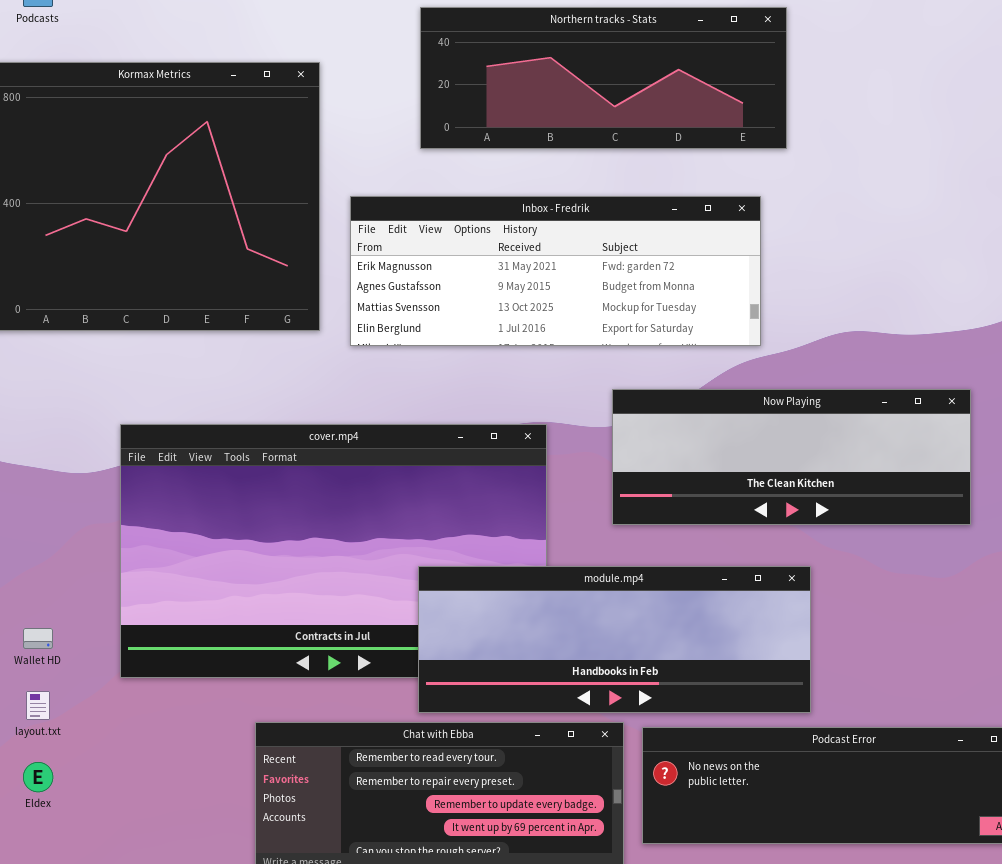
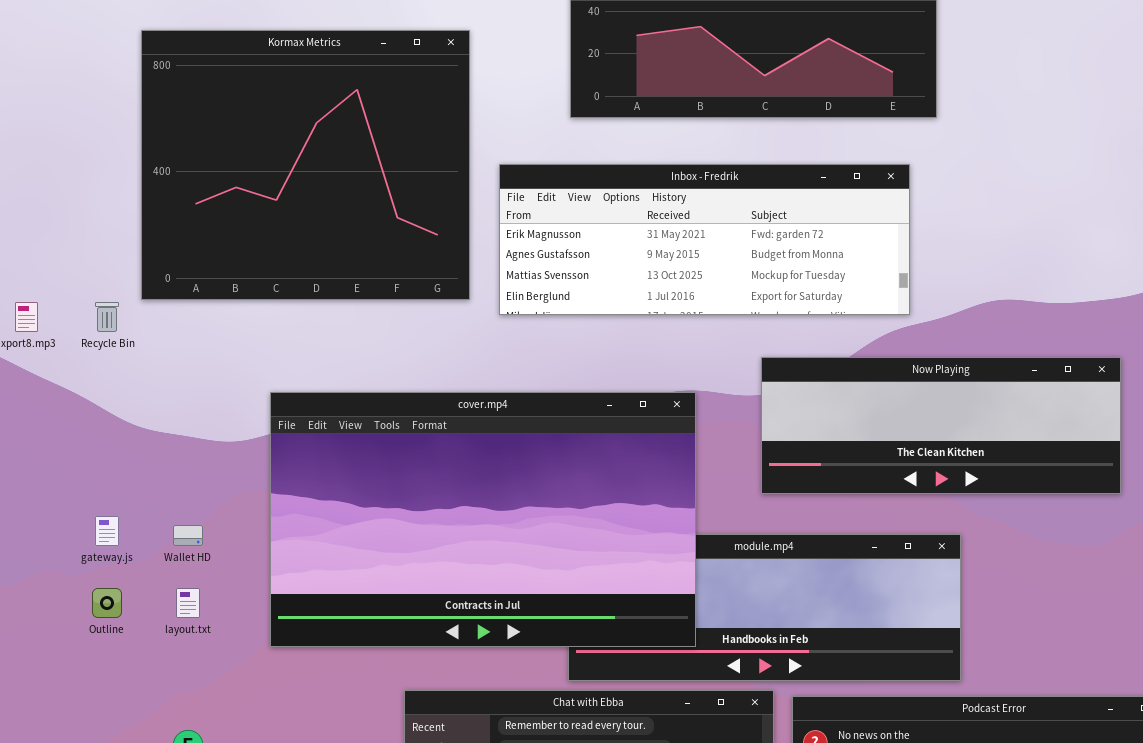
cover.mp4: [120,424,547,678] -> [270,392,696,647], raised
Wallet HD: [23,628,53,649] -> [173,525,203,546], moved
layout.txt: [26,691,50,720] -> [176,588,200,618], moved

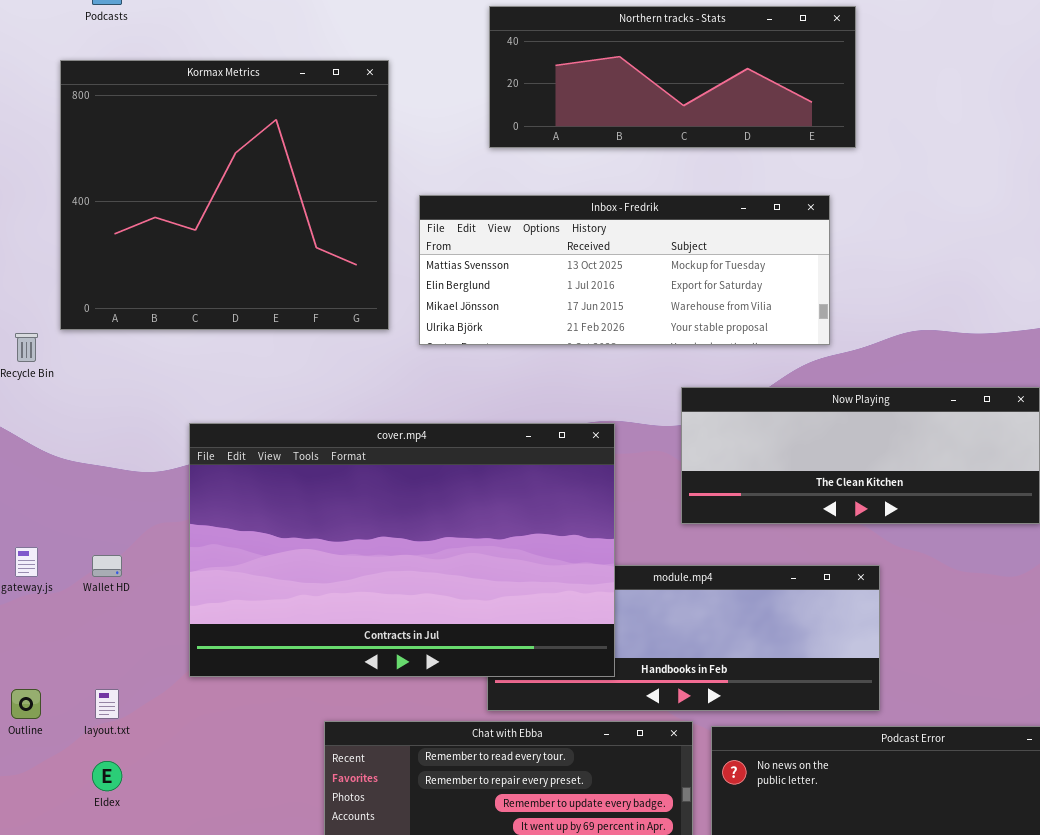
Inbox - Fredrik: [499,164,910,315] -> [419,195,830,345], scrolled down 2 rows
Outline: [92,588,122,618] -> [11,689,41,719], moved
layout.txt: [176,588,200,618] -> [95,689,119,719], moved

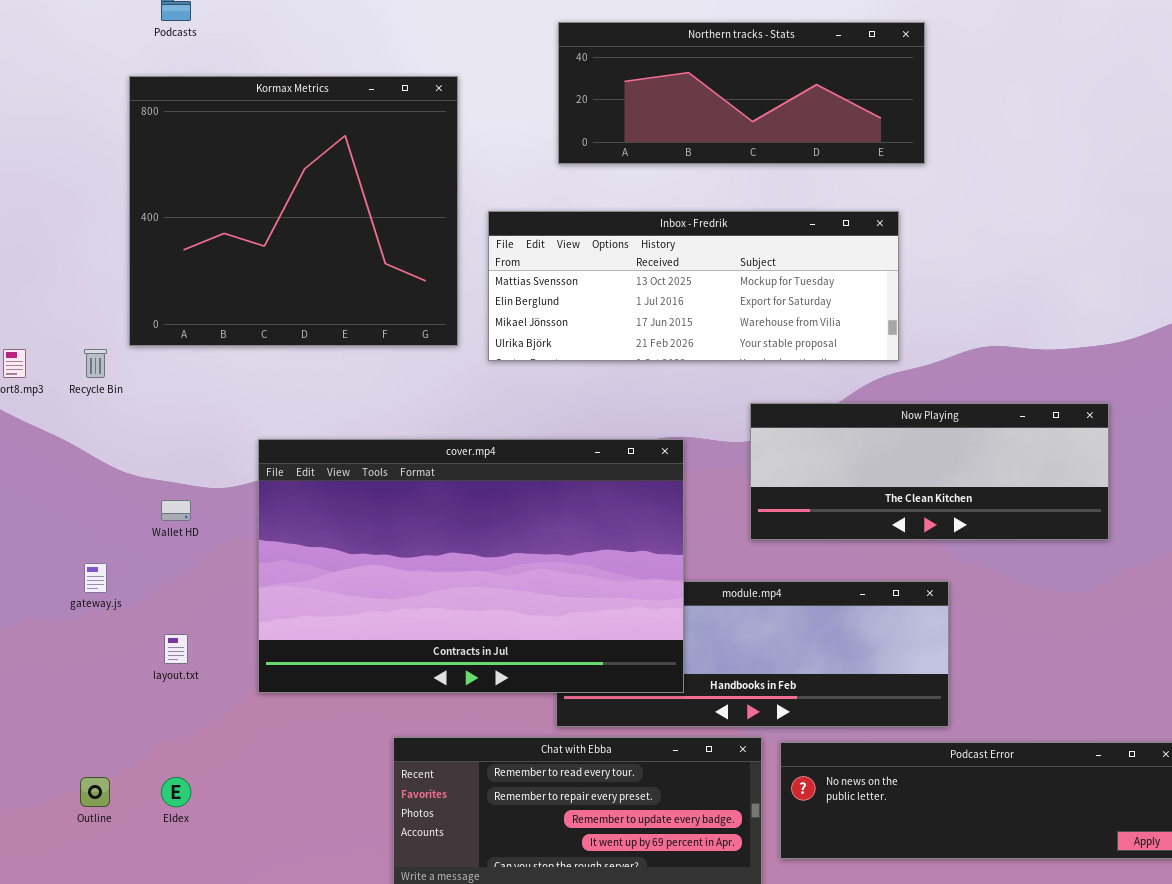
Wallet HD: [92,555,122,577] -> [161,500,191,521], moved
Outline: [11,689,41,719] -> [80,777,110,807], moved
layout.txt: [95,689,119,719] -> [164,634,188,664], moved

